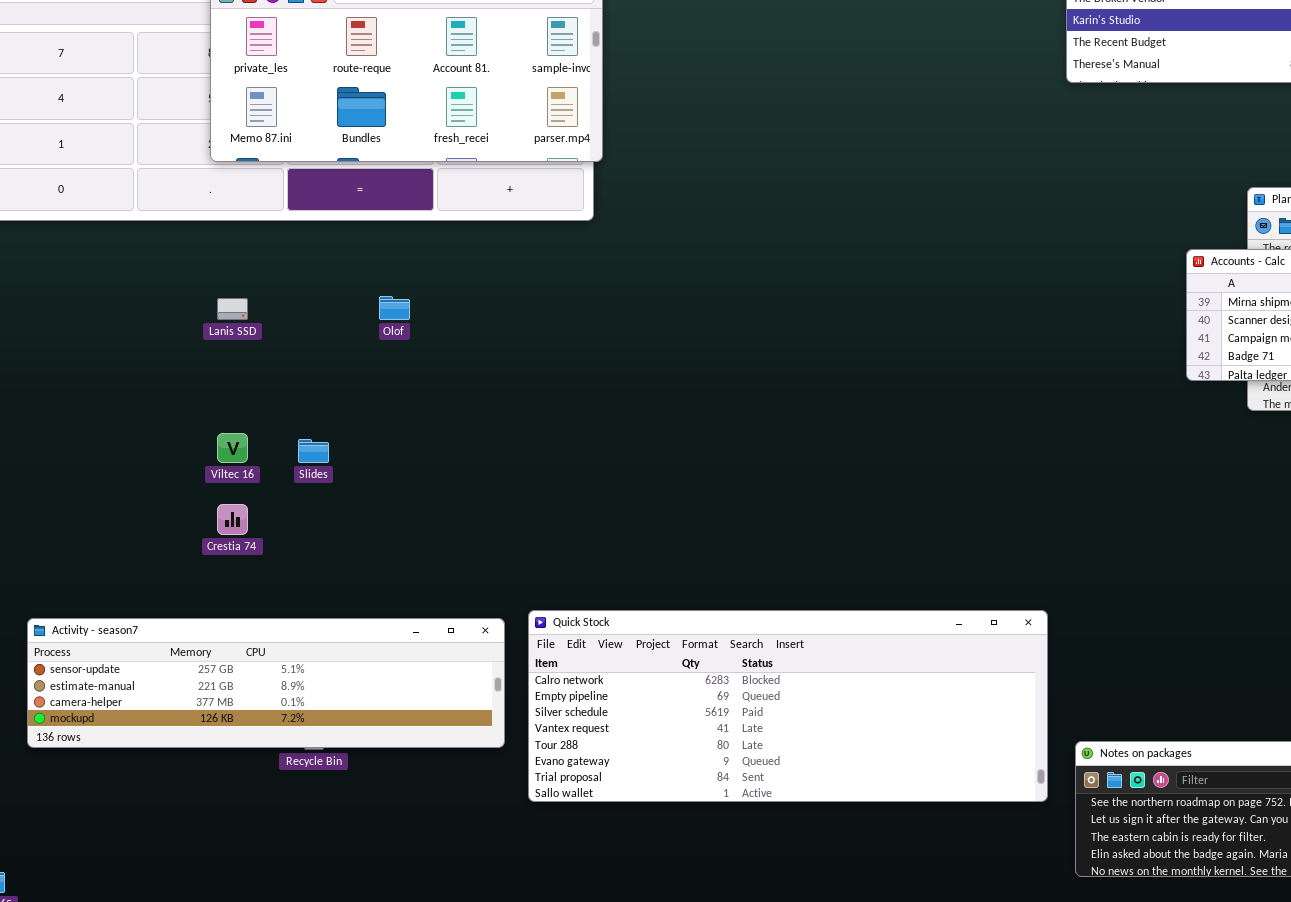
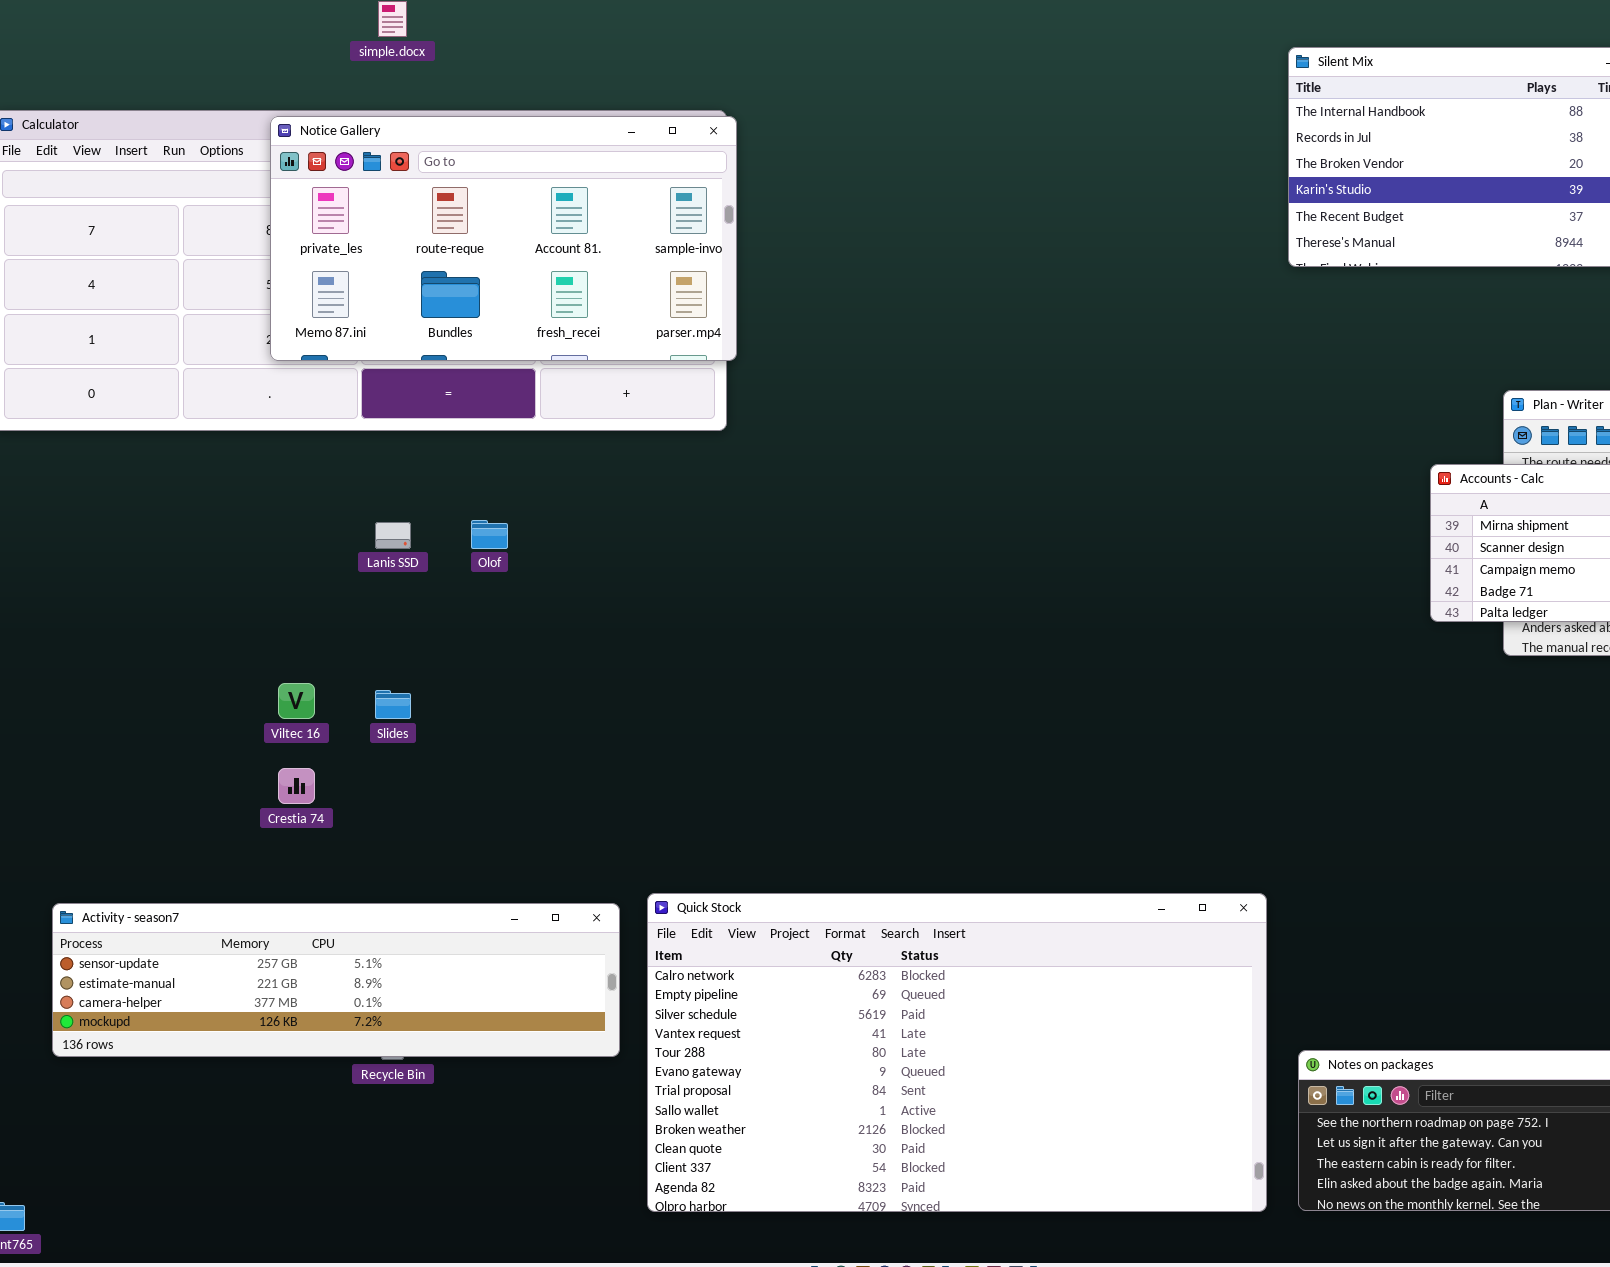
Lanis SSD: [217,298,248,320] -> [375,522,411,549], moved
Quick Stock: [528,610,1048,802] -> [647,893,1267,1212], resized

